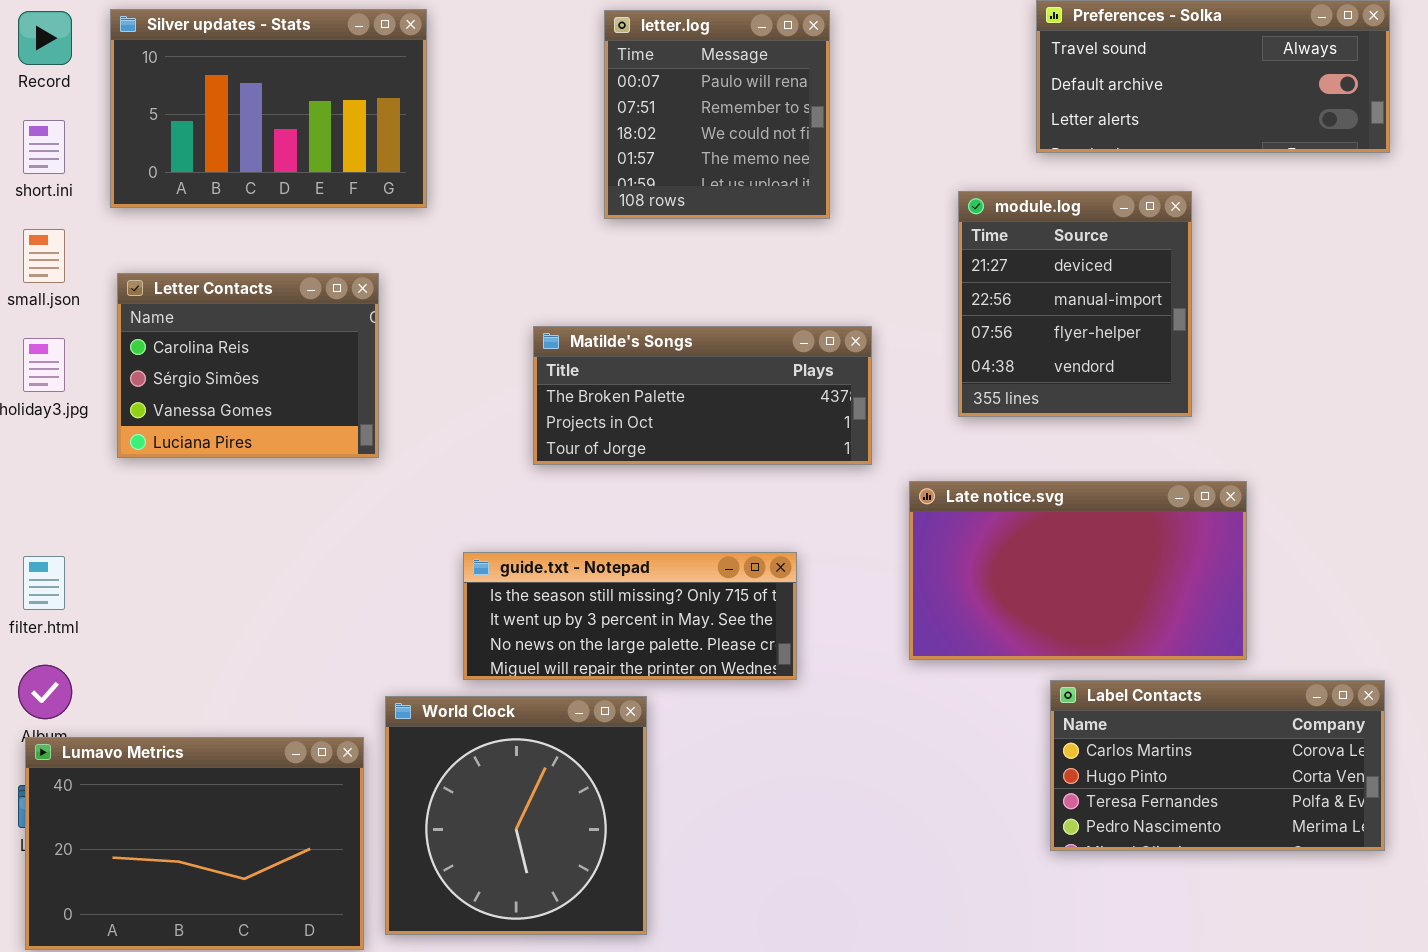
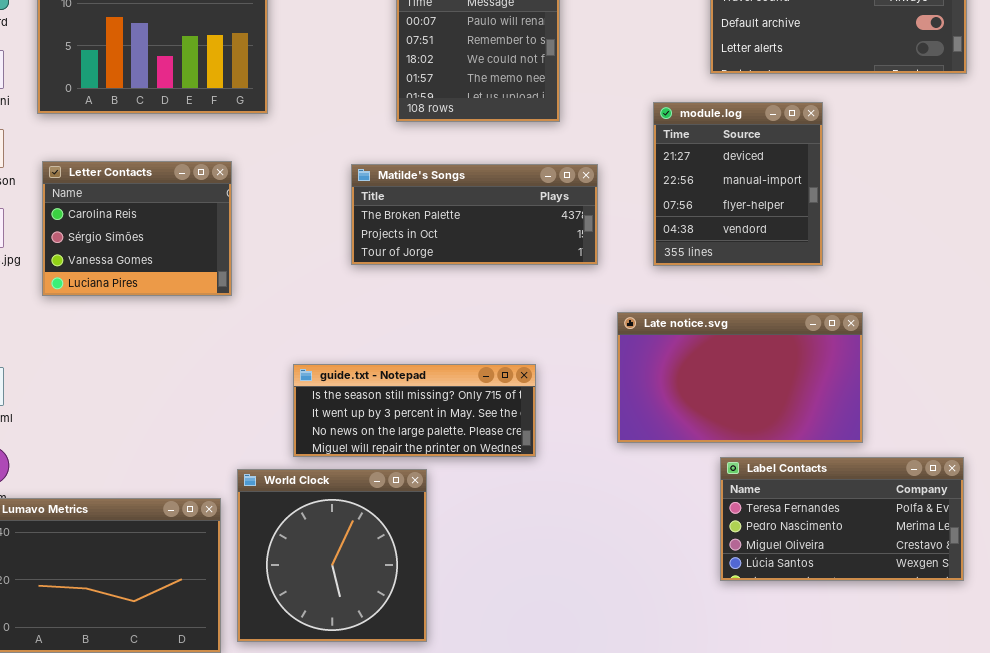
Matilde's Songs: [533,326,872,465] -> [351,164,598,265], moved
Label Contacts: [1050,680,1385,851] -> [720,457,964,581], scrolled down 2 rows

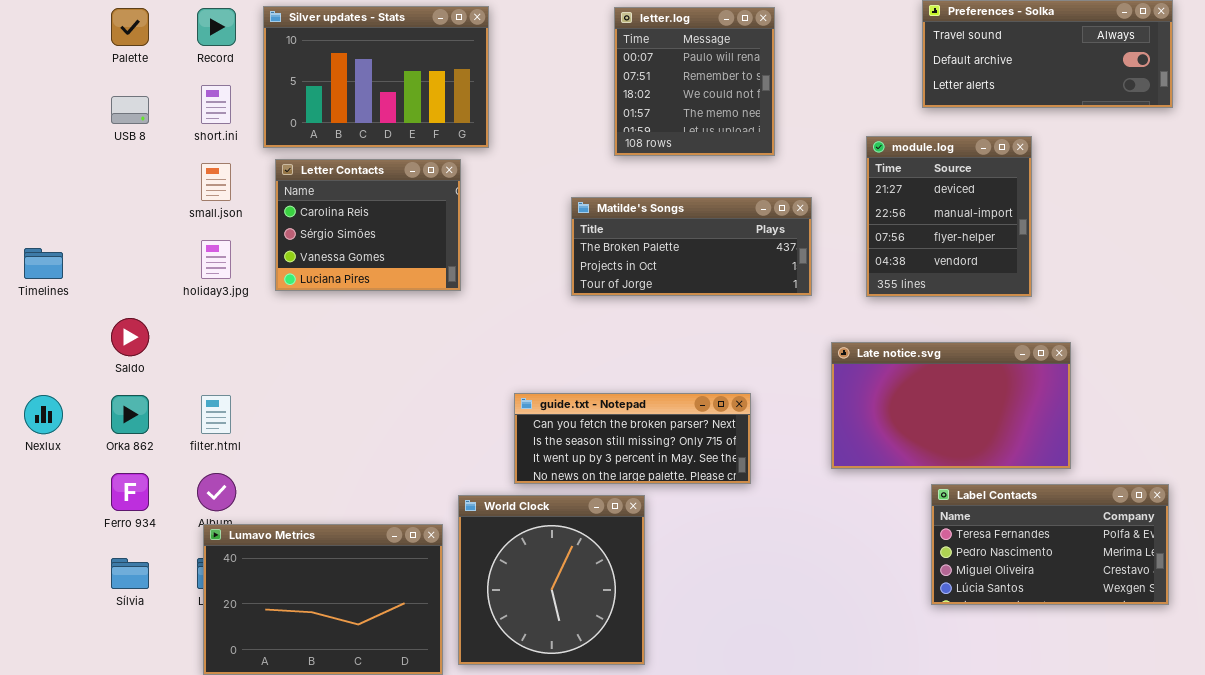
Letter Contacts: [42,161,232,296] -> [275,159,461,291], moved
guide.txt - Notepad: [293,364,536,457] -> [514,393,751,484], scrolled up 1 row

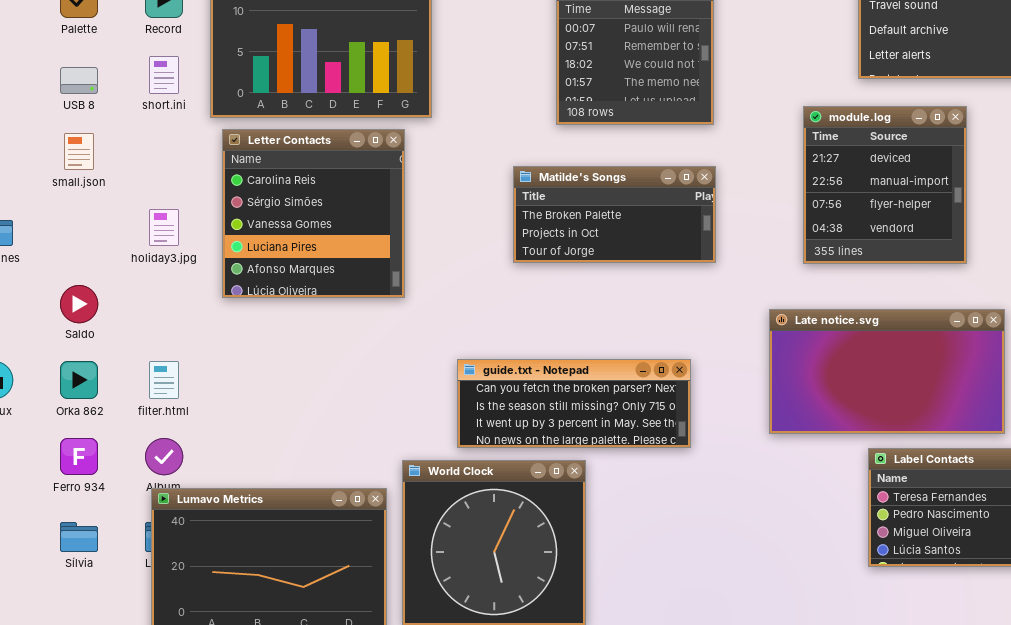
Letter Contacts: [275,159,461,291] -> [222,129,405,298], resized
small.json: [201,163,231,201] -> [64,133,94,170], moved
Matilde's Songs: [571,197,812,296] -> [513,166,716,263], resized

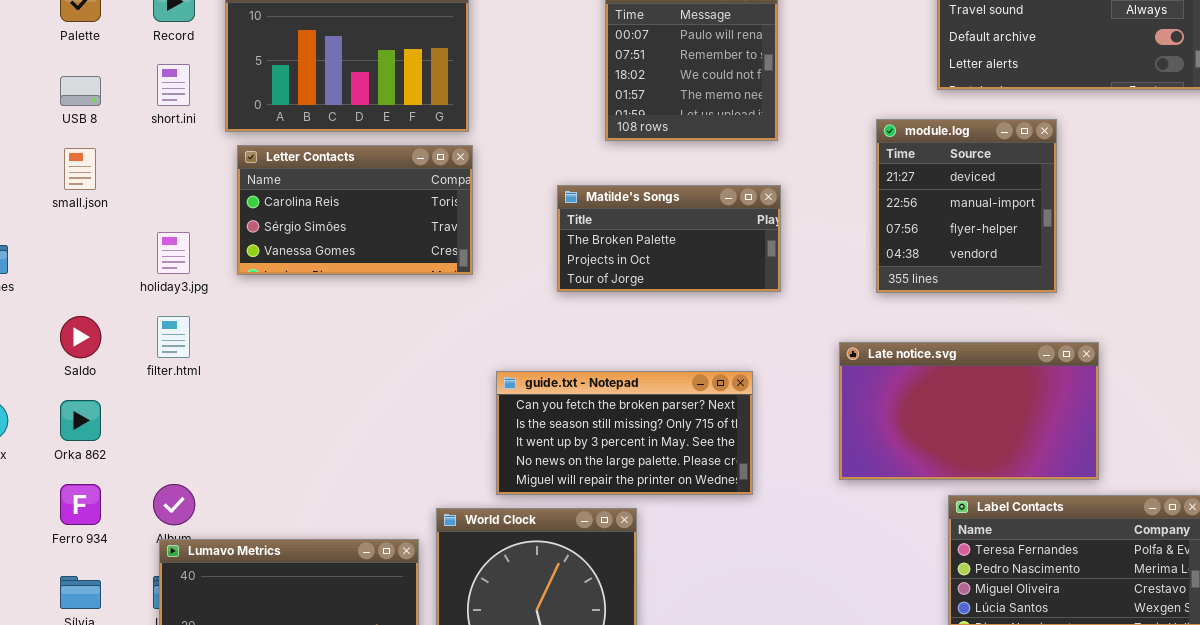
Letter Contacts: [222,129,405,298] -> [237,145,473,275], resized
guide.txt - Notepad: [457,359,691,448] -> [496,371,753,495], resized
filter.html: [149,361,179,399] -> [157,316,190,358], moved

